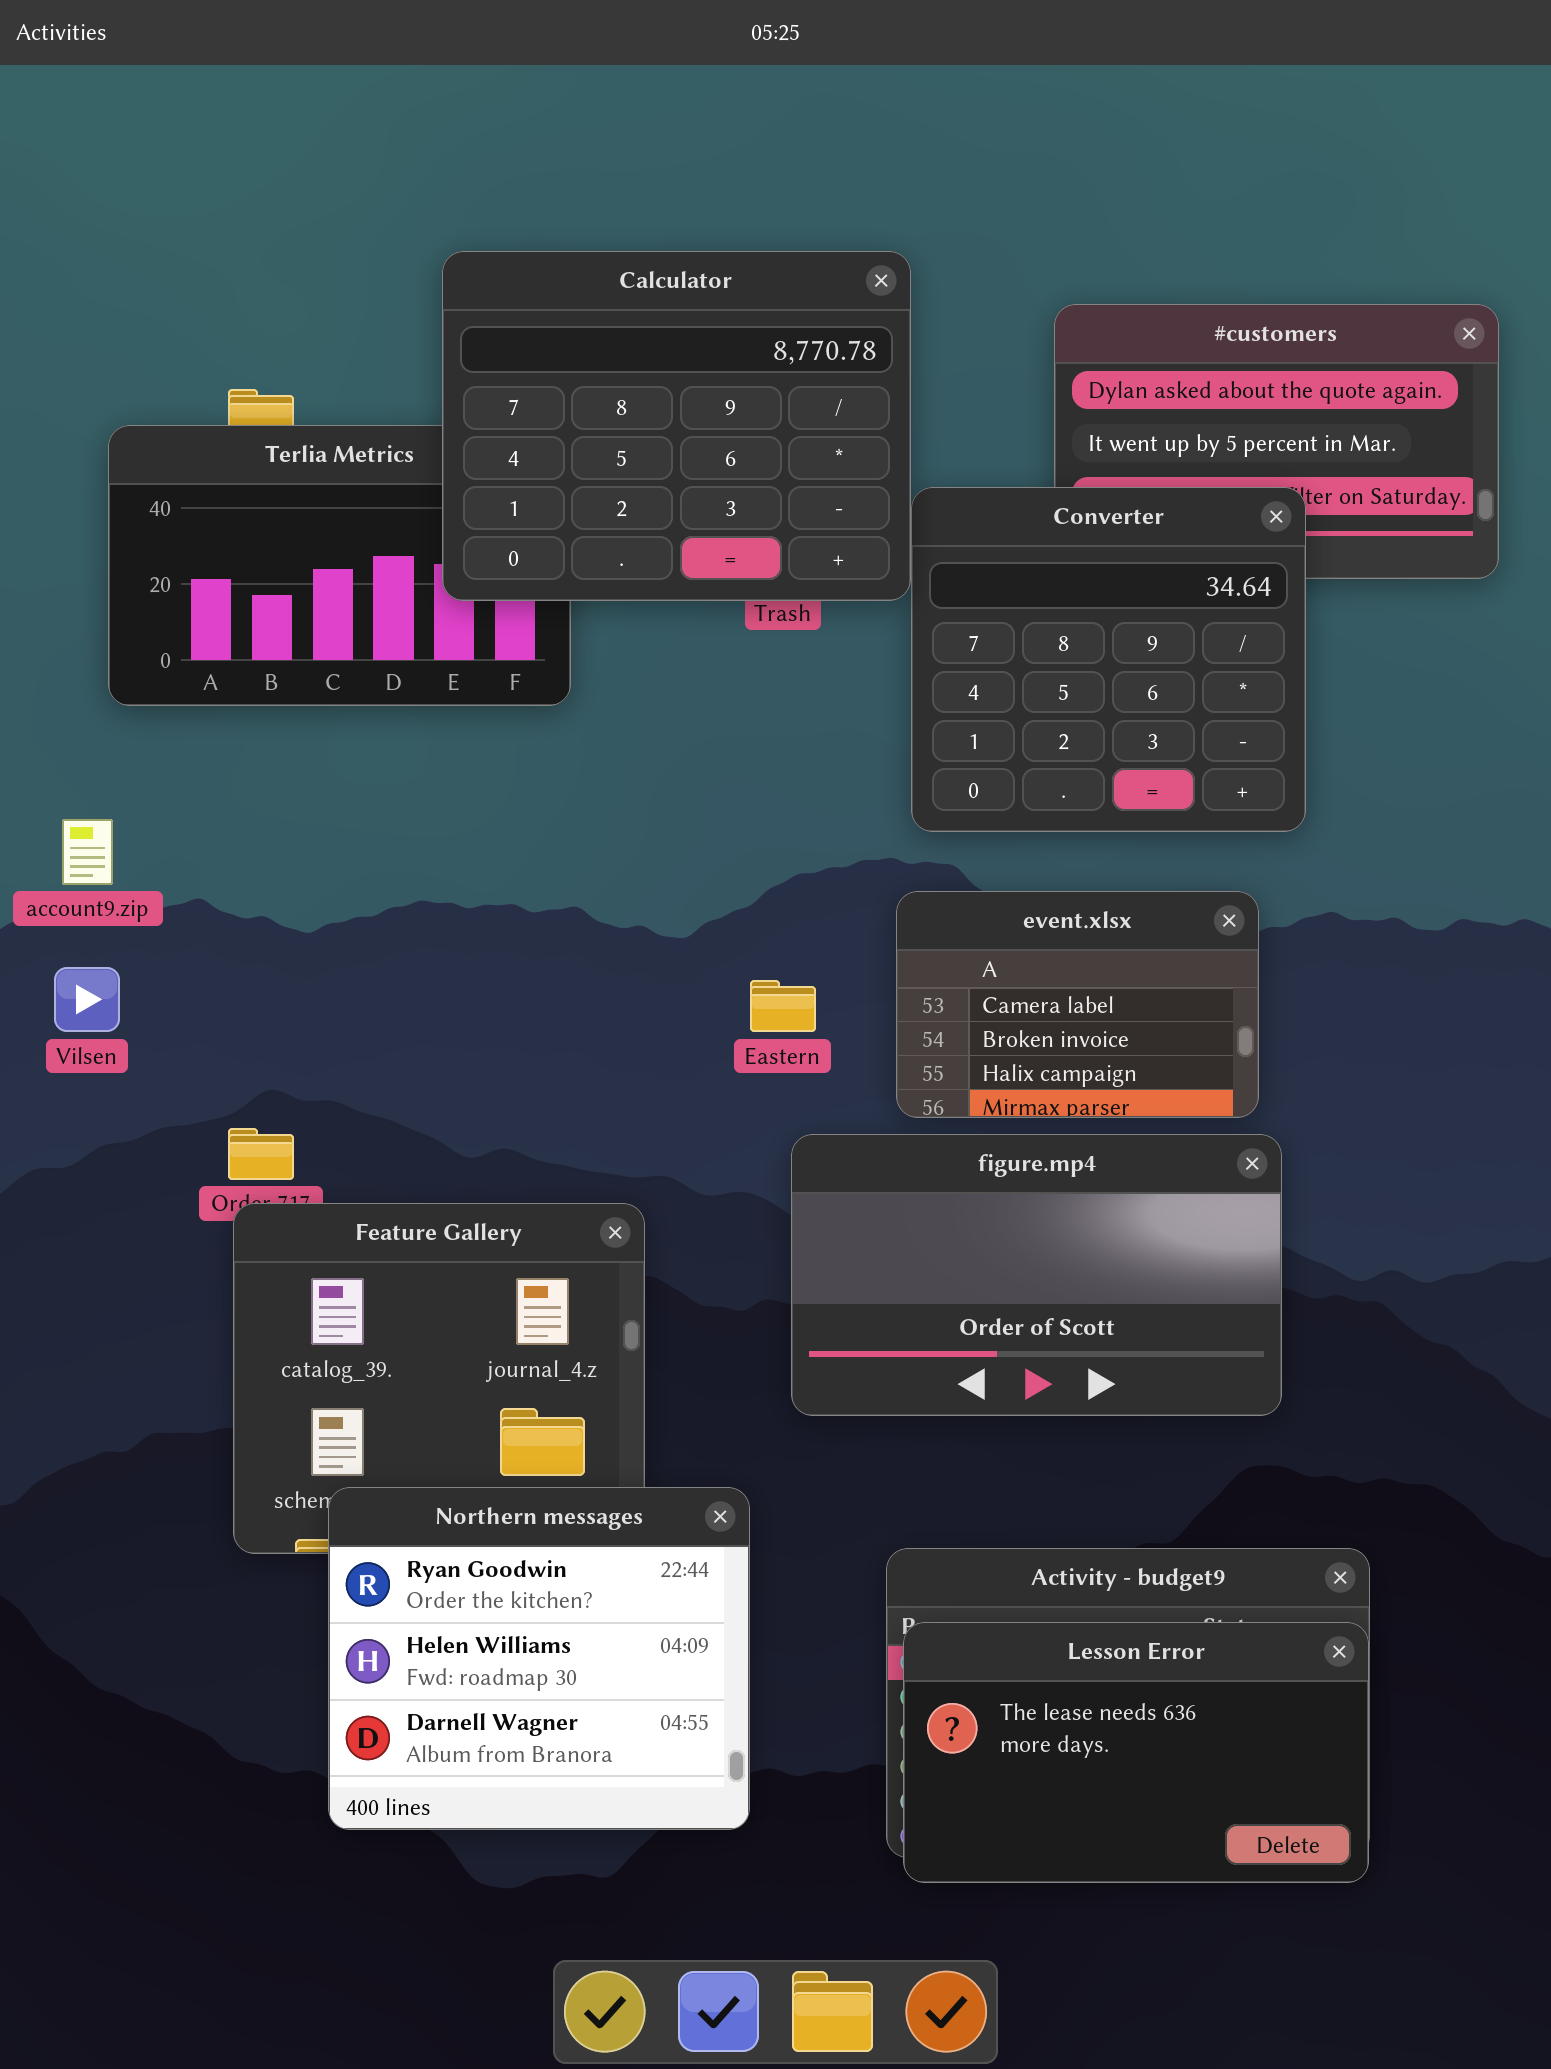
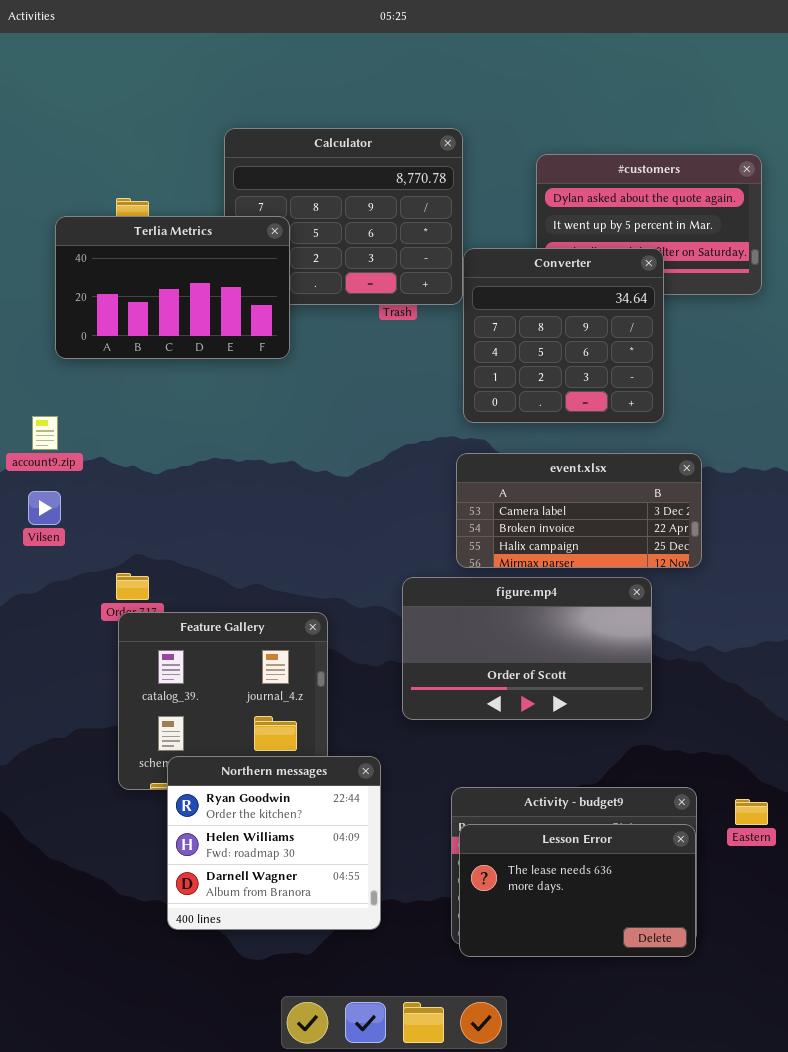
Terlia Metrics: [108,425,571,706] -> [55,216,290,359], raised
event.xlsx: [896,891,1259,1118] -> [456,453,702,568], resized
Eastern: [750,980,816,1032] -> [735,799,768,825], moved

